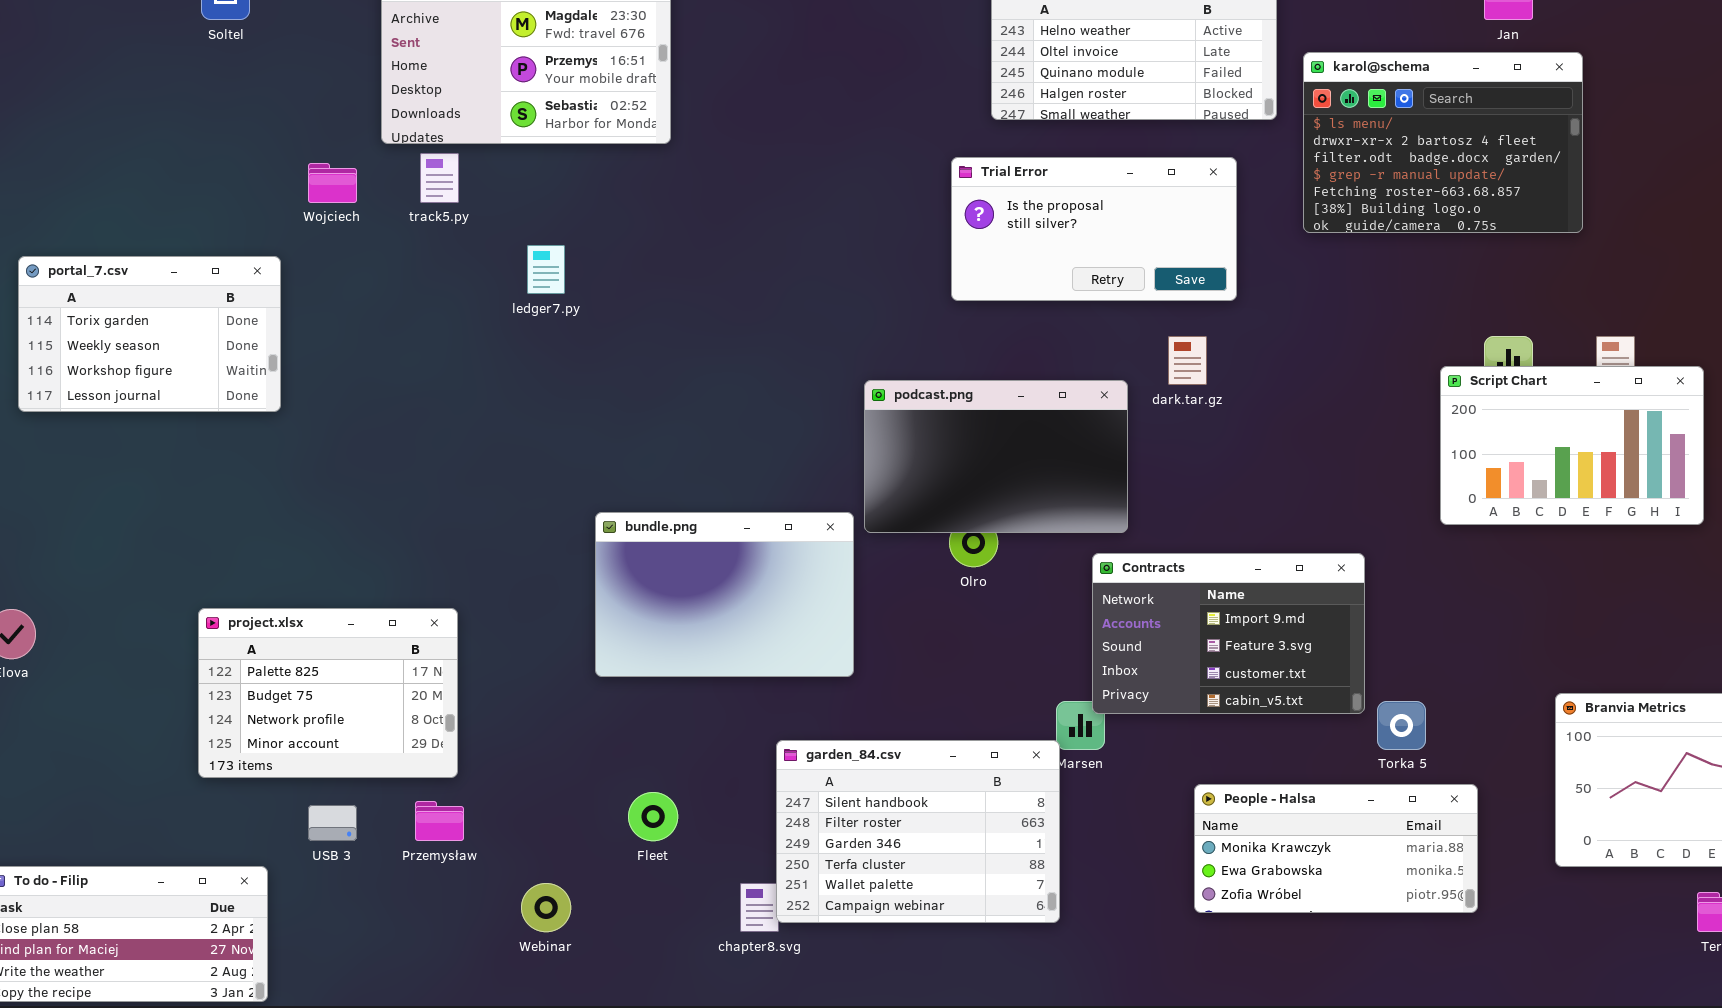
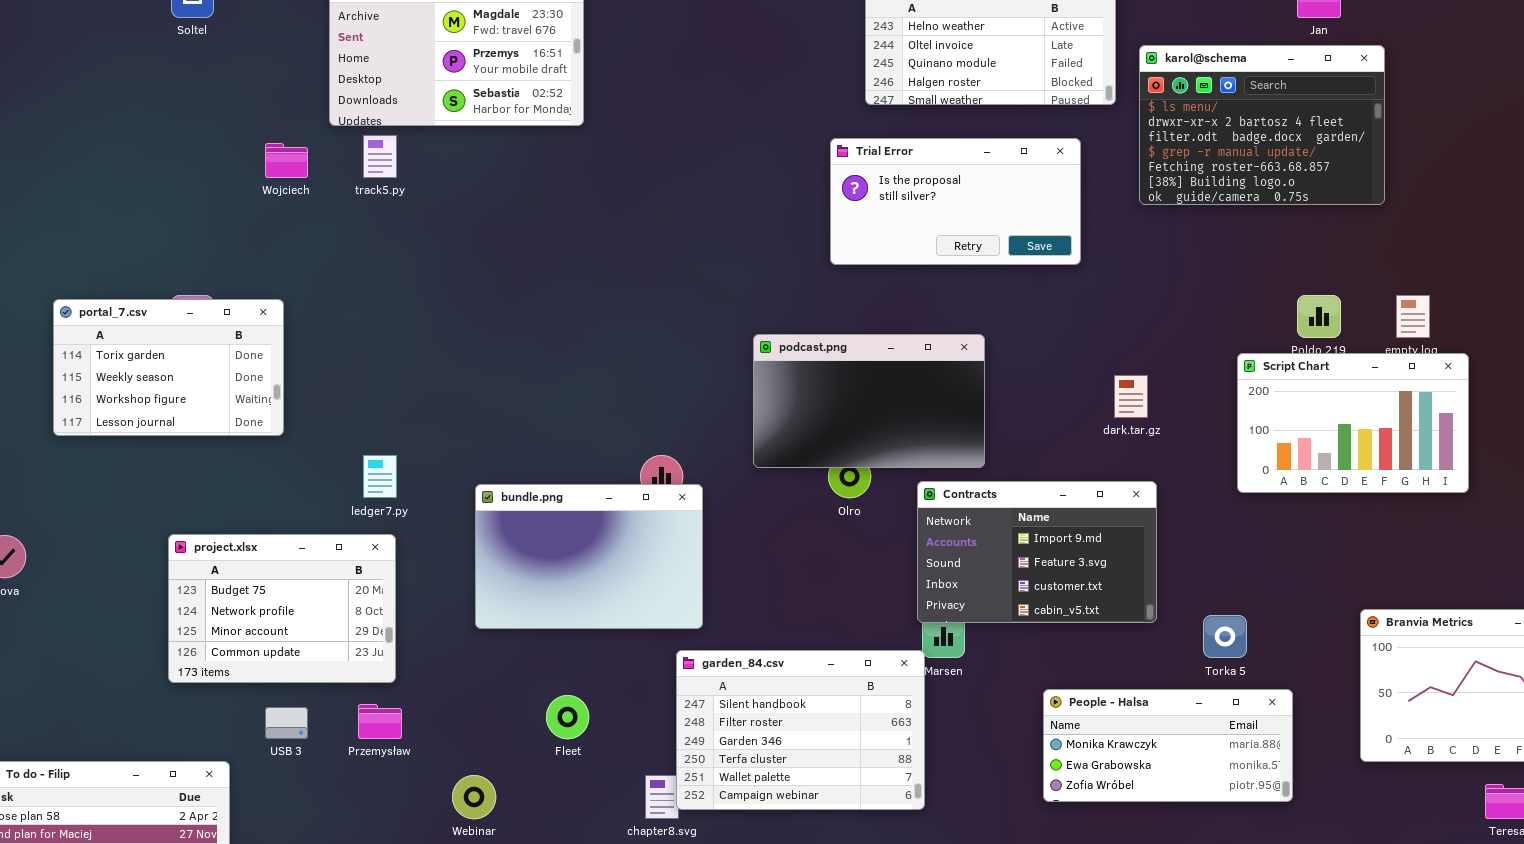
ledger7.py: [527,245,565,294] -> [363,455,397,498], moved
portal_7.csv: [18,256,281,412] -> [53,299,284,436], moved
dark.tar.gz: [1168,336,1207,385] -> [1114,375,1148,418], moved
Script Chart: [1440,366,1704,525] -> [1237,353,1469,493], moved
bundle.png: [595,512,854,677] -> [475,484,703,629], moved
Contracts: [1092,553,1365,714] -> [917,481,1157,623], moved
project.xlsx: [198,608,458,778] -> [168,534,396,683], scrolled down 1 row

